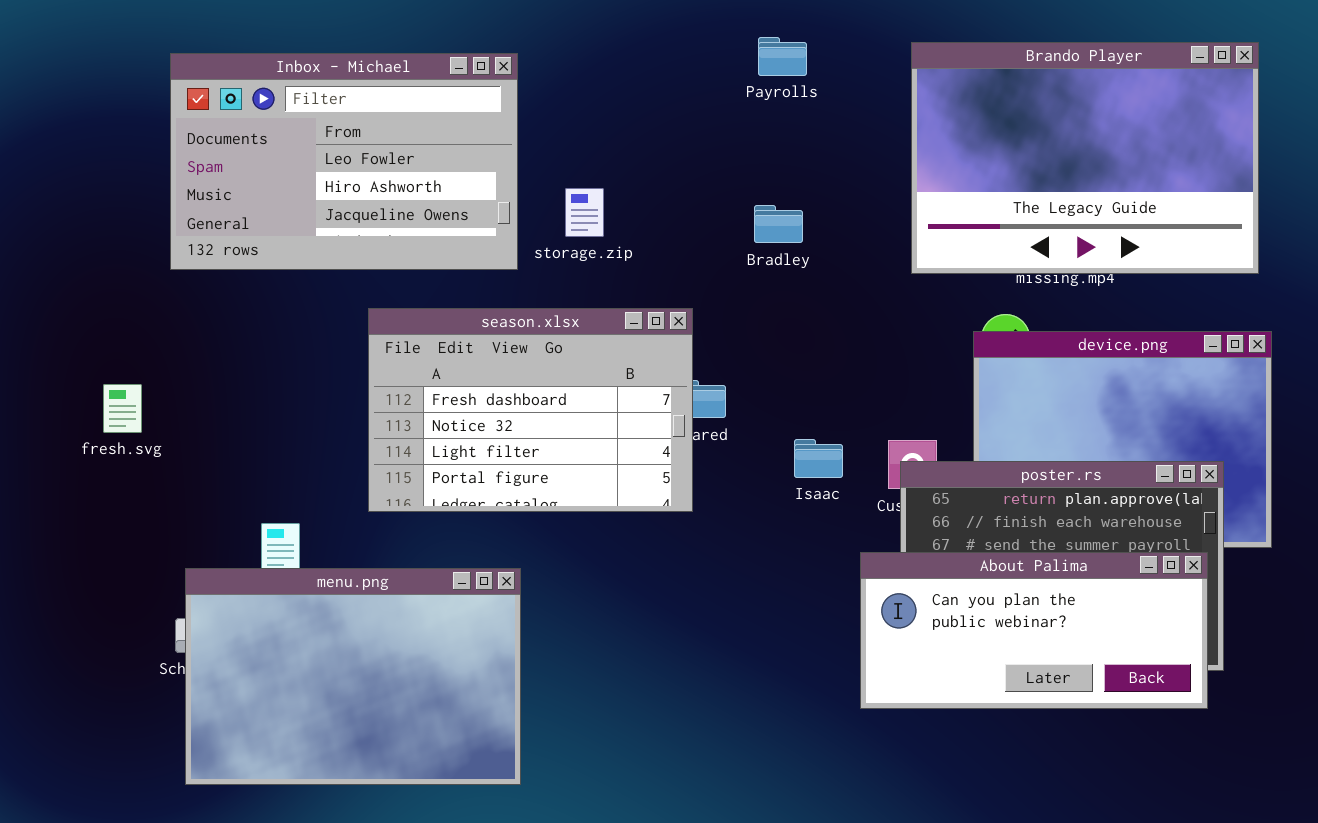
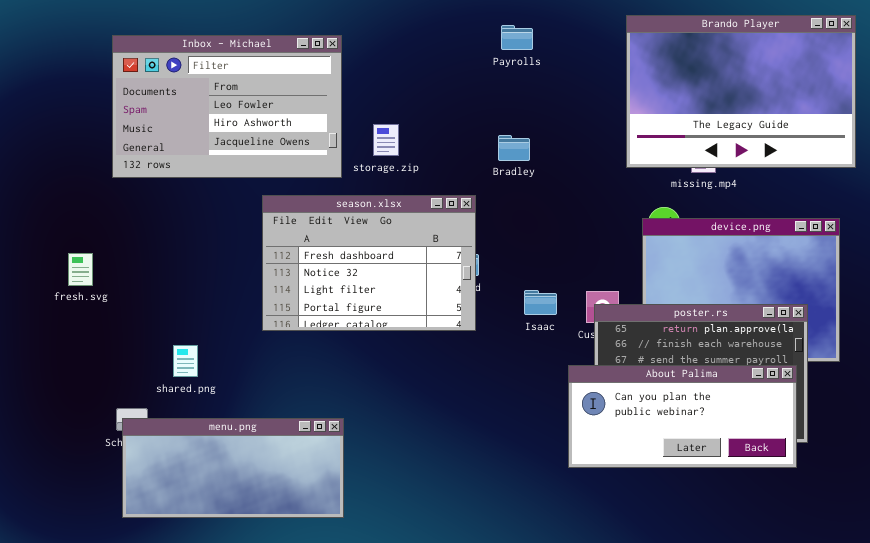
Brando Player: [911,42,1259,274] -> [626,15,856,168], moved
season.xlsx: [368,308,693,512] -> [262,195,476,331], moved
menu.png: [185,568,521,785] -> [122,418,344,518], resized

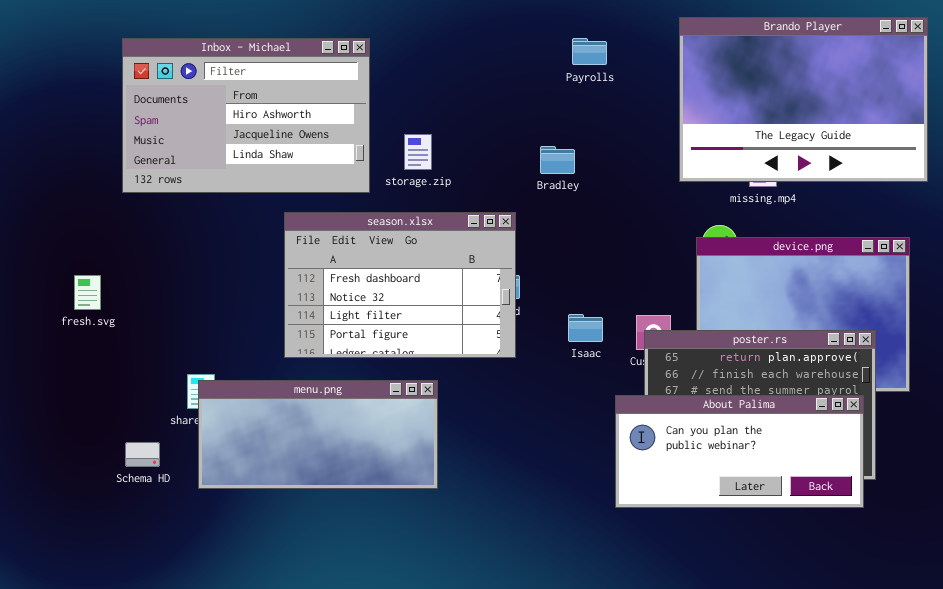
Payrolls: [501,25,533,50] -> [572,38,607,65], moved
Inbox - Michael: [112,35,342,178] -> [122,38,370,193], scrolled down 1 row
menu.png: [122,418,344,518] -> [198,380,438,489], moved

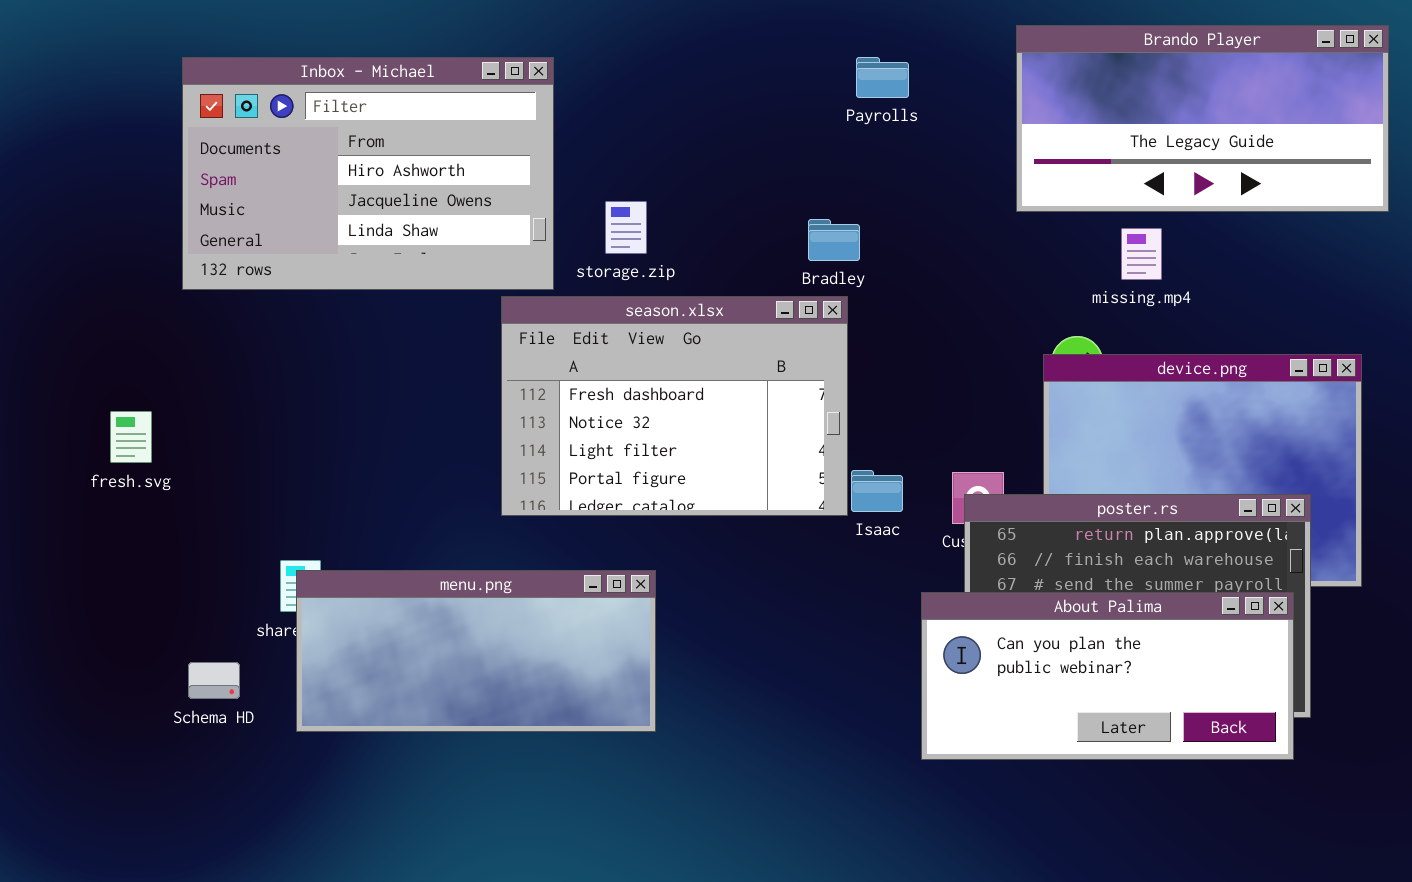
Brando Player: [679,17,928,182] -> [1016,25,1389,212], resized
season.xlsx: [284,212,516,358] -> [501,296,848,516], moved

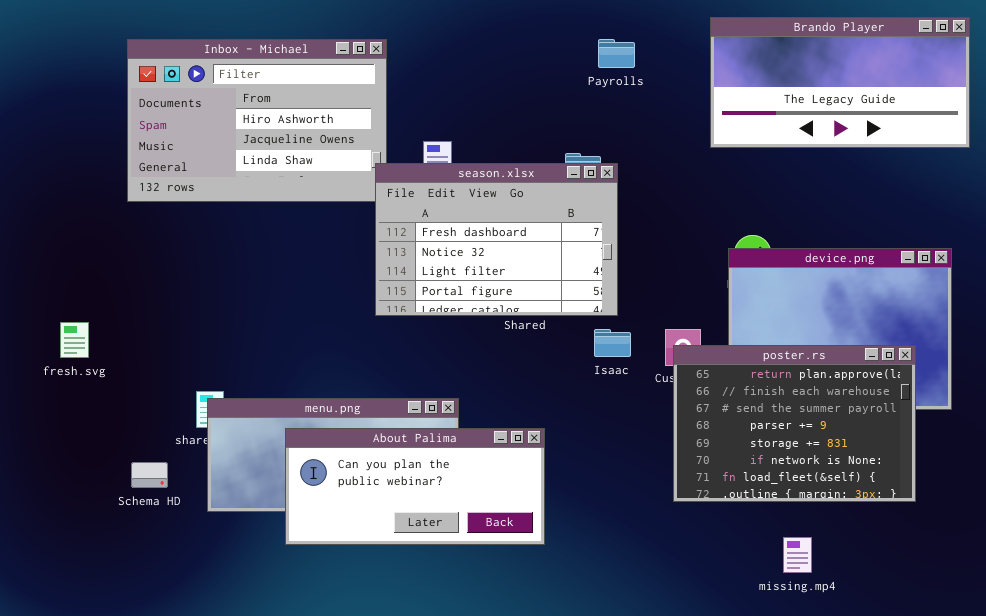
missing.mp4: [1121,228,1162,280] -> [783,537,812,573], moved
season.xlsx: [501,296,848,516] -> [375,163,618,316], moved
fresh.svg: [110,411,152,463] -> [60,322,89,358], moved
About Palima: [921,592,1294,760] -> [285,428,545,545], moved

